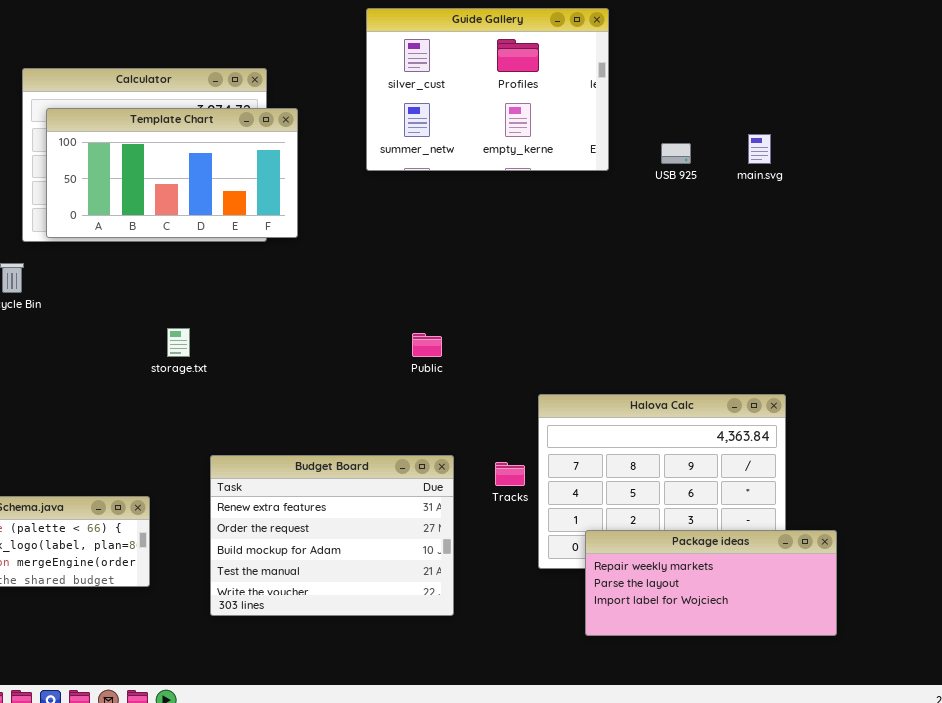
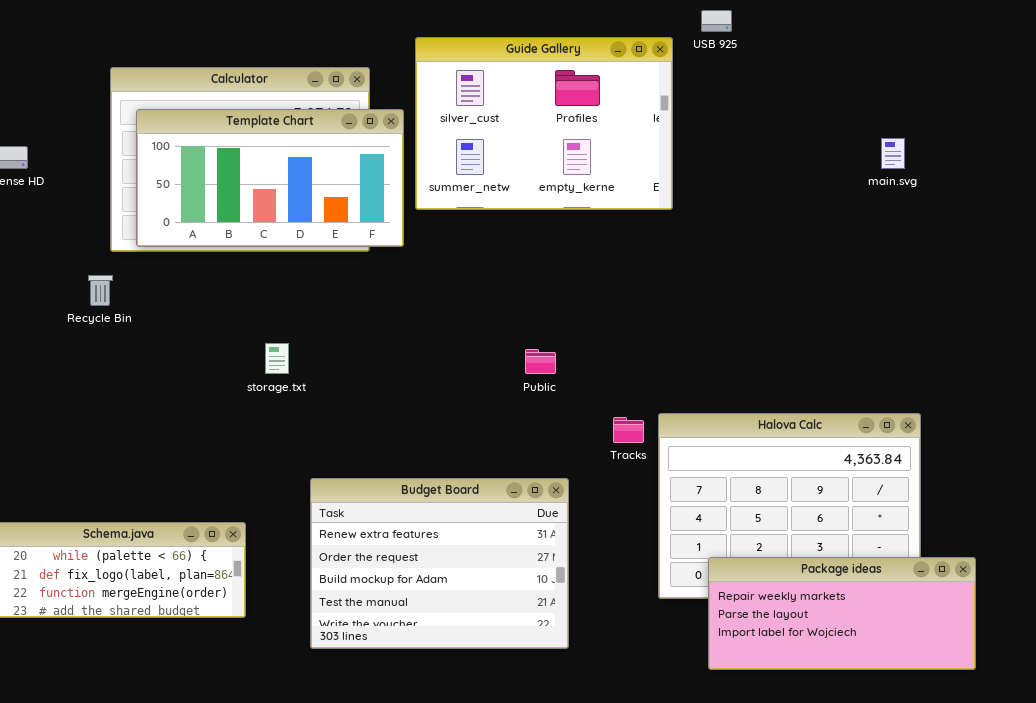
Guide Gallery: [366,8,609,171] -> [415,37,673,210], moved
USB 925: [661,143,691,164] -> [701,10,732,32], moved
Tracks: [495,462,525,486] -> [613,417,644,443], moved

